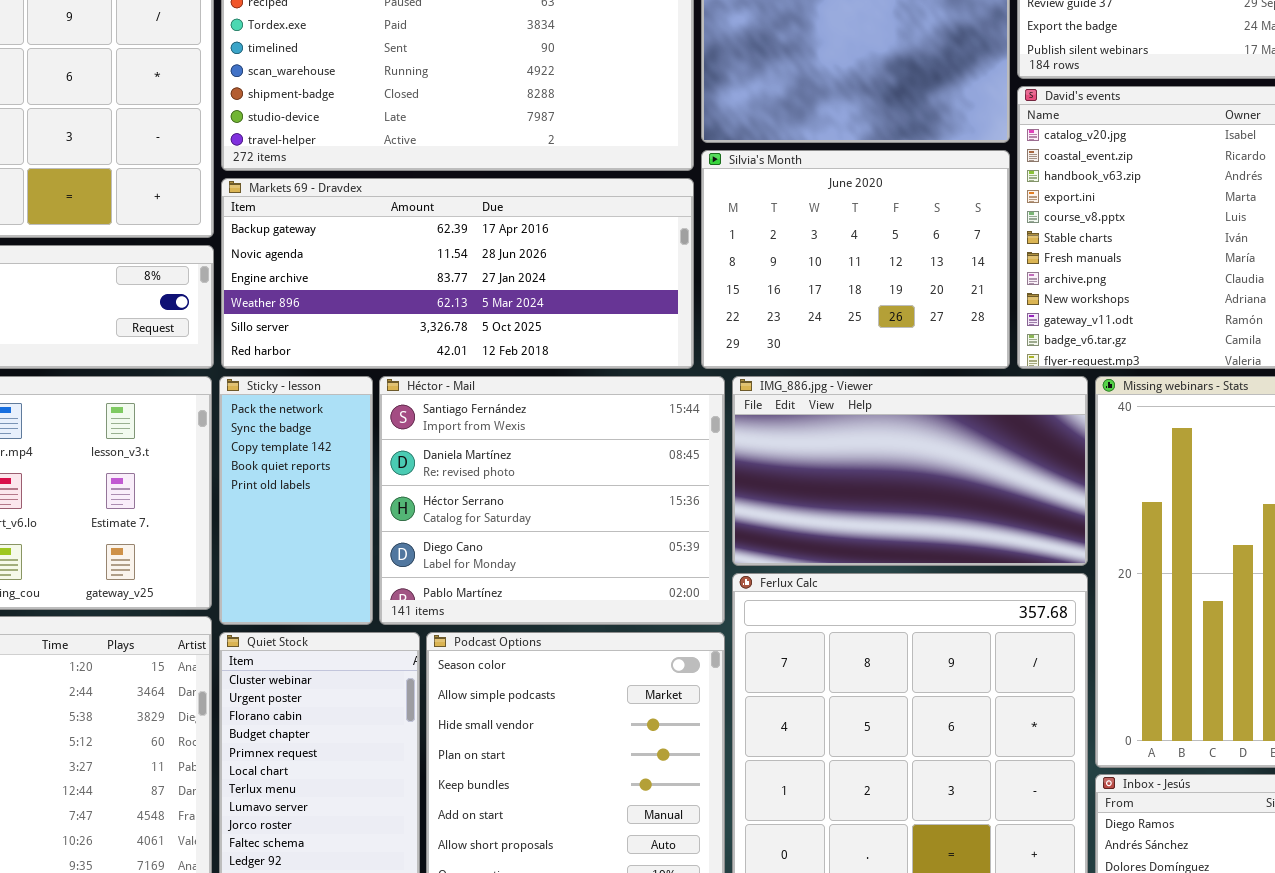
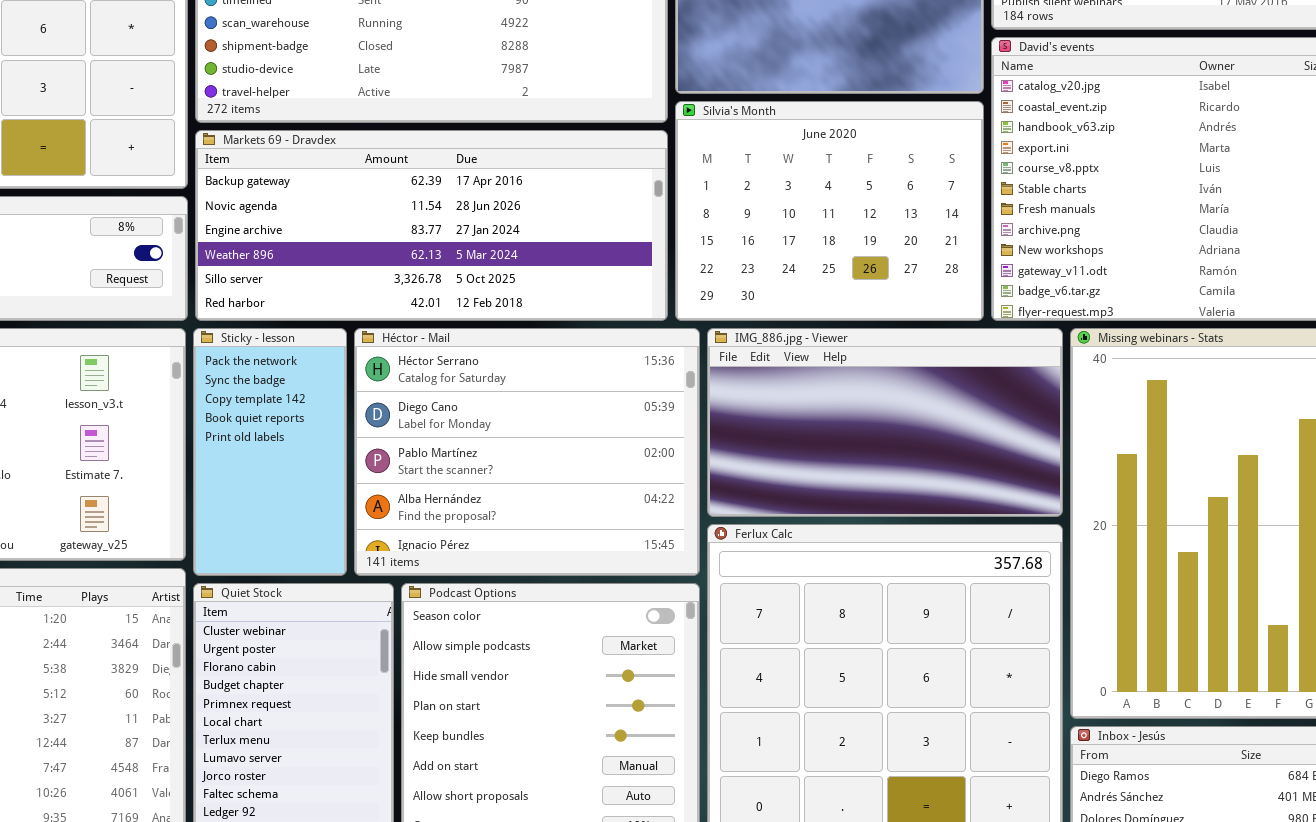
Héctor - Mail: [379,376,725,625] -> [354,328,700,576], scrolled down 2 rows

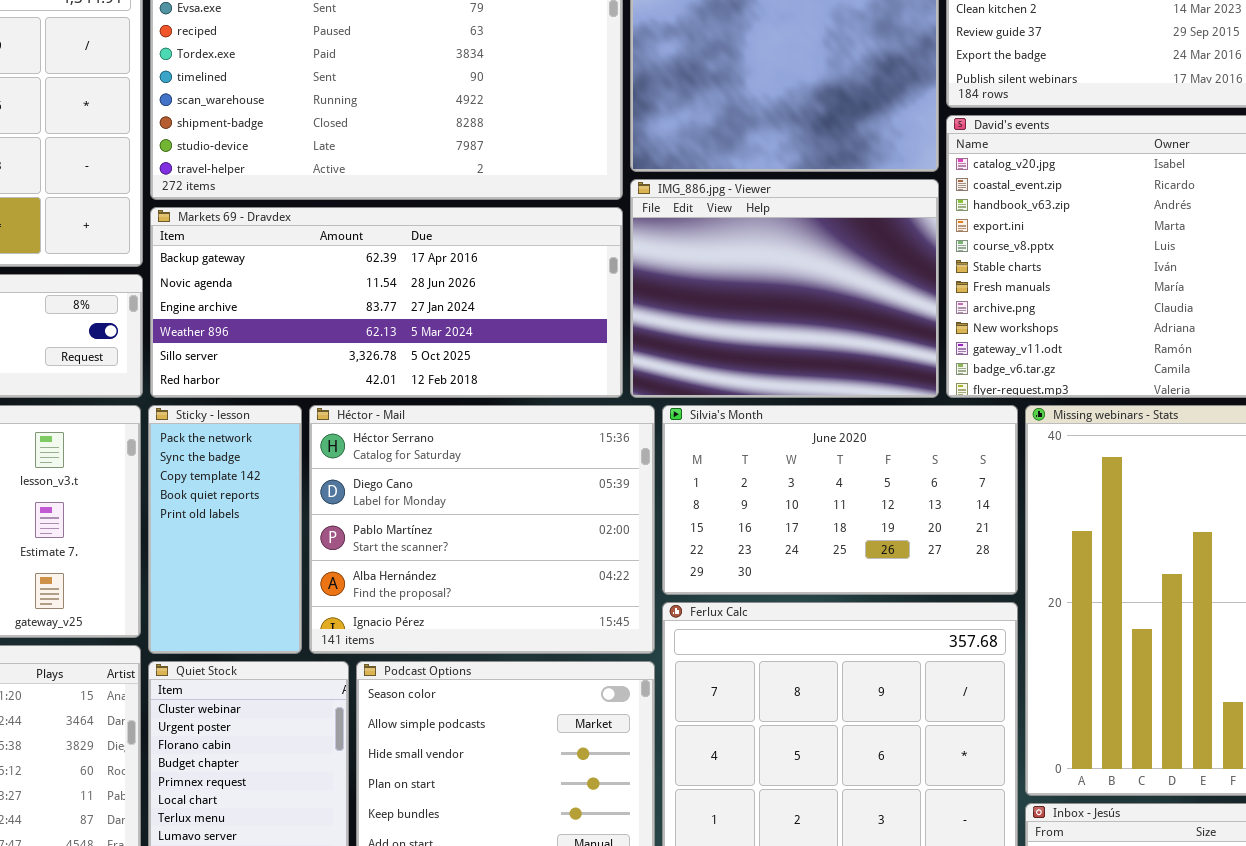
Silvia's Month: [675,101,984,321] -> [662,405,1018,595], moved, resized
IMG_886.jpg - Viewer: [707,328,1063,517] -> [630,179,939,398], moved, resized

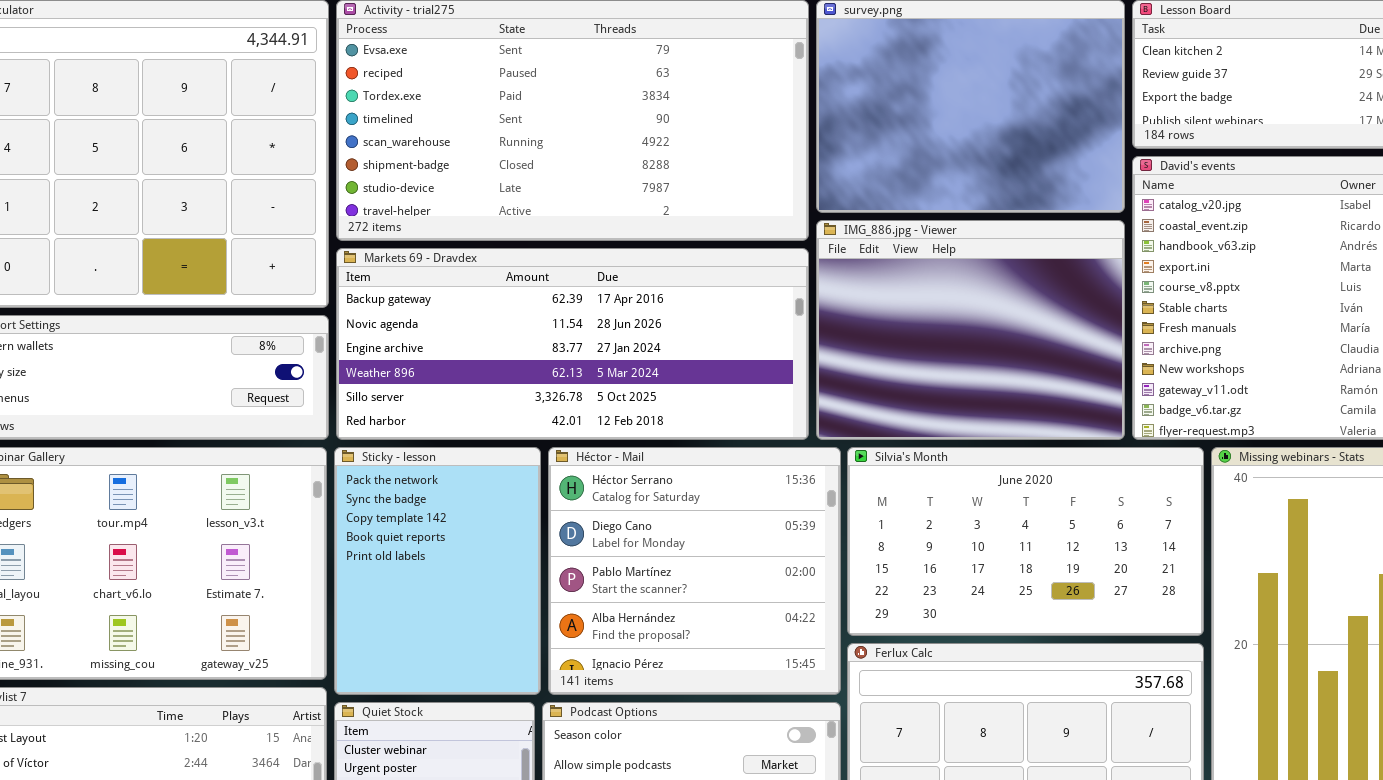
Sticky - lesson: [148,405,302,654] -> [334,447,541,695], resized
Héctor - Mail: [309,405,655,654] -> [548,447,841,695], resized

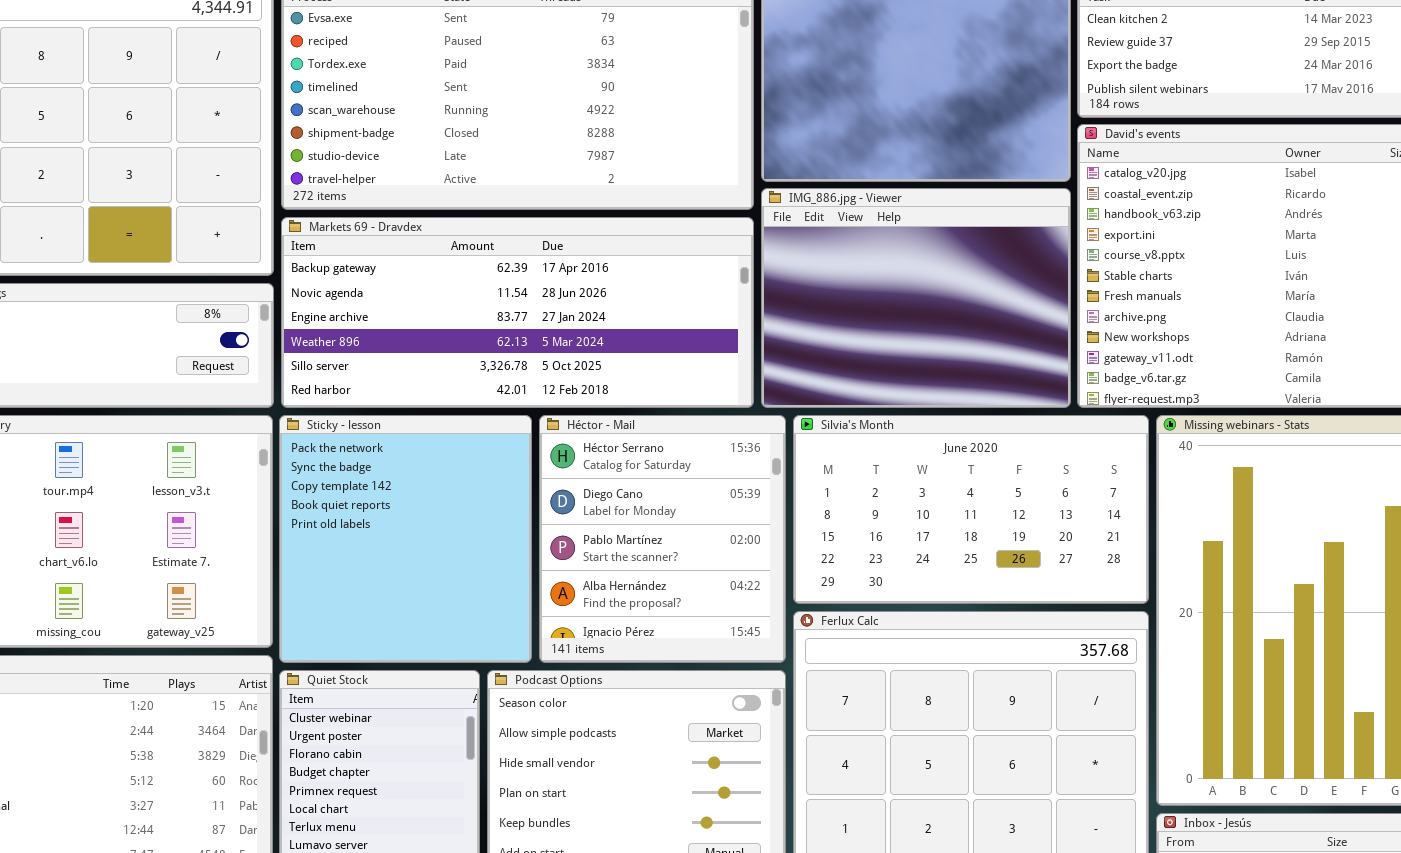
Sticky - lesson: [334,447,541,695] -> [279,415,532,663], resized
Héctor - Mail: [548,447,841,695] -> [539,415,786,663], resized

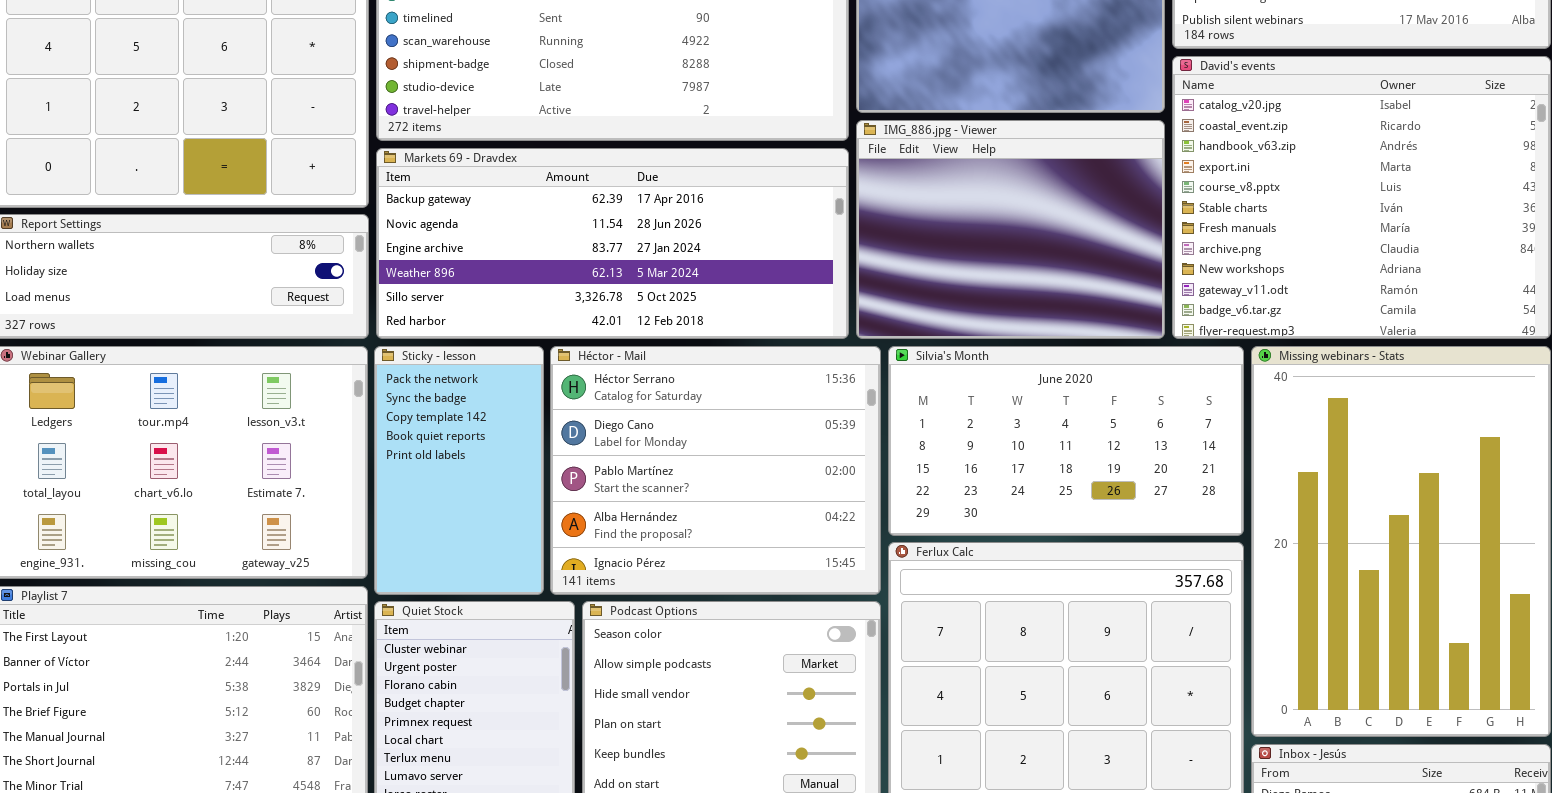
Sticky - lesson: [279,415,532,663] -> [374,346,544,595], resized
Héctor - Mail: [539,415,786,663] -> [550,346,881,595], resized

